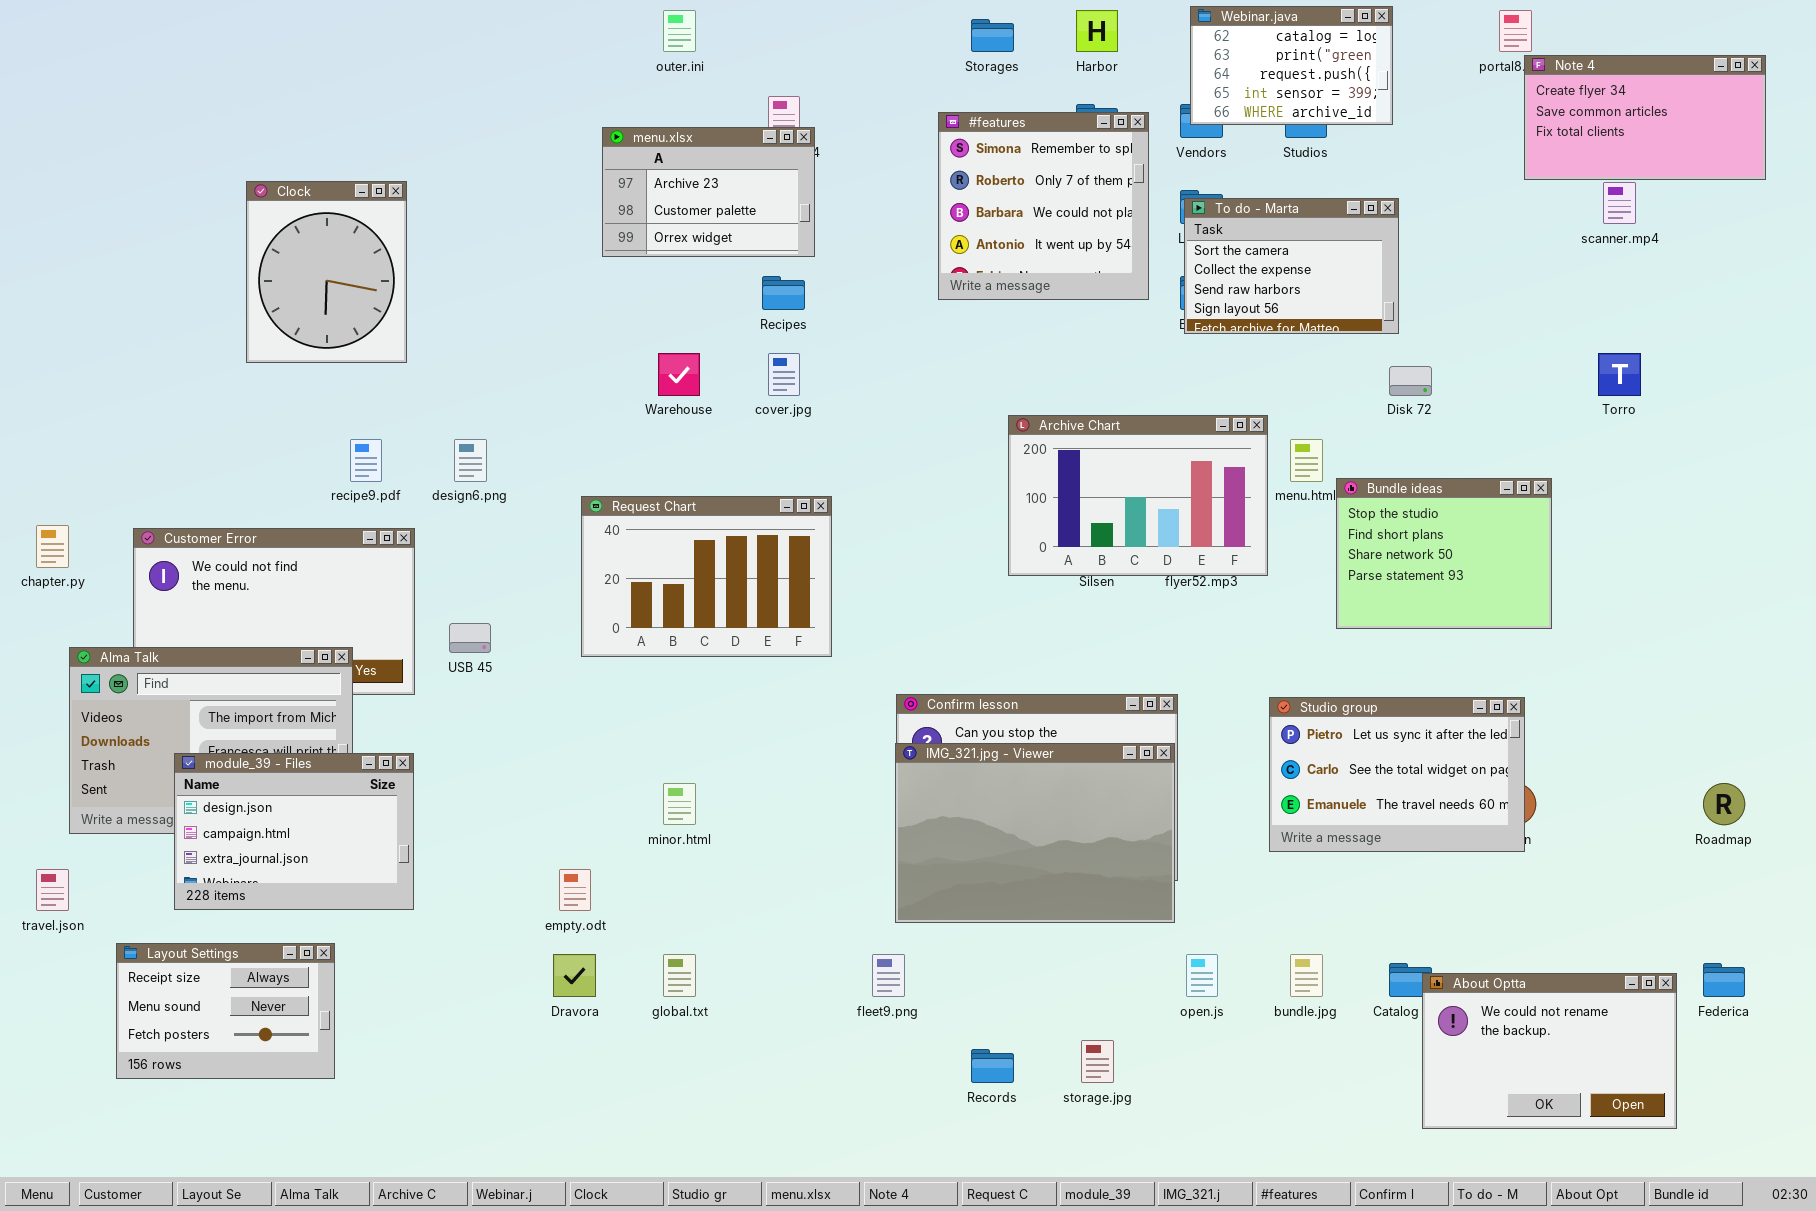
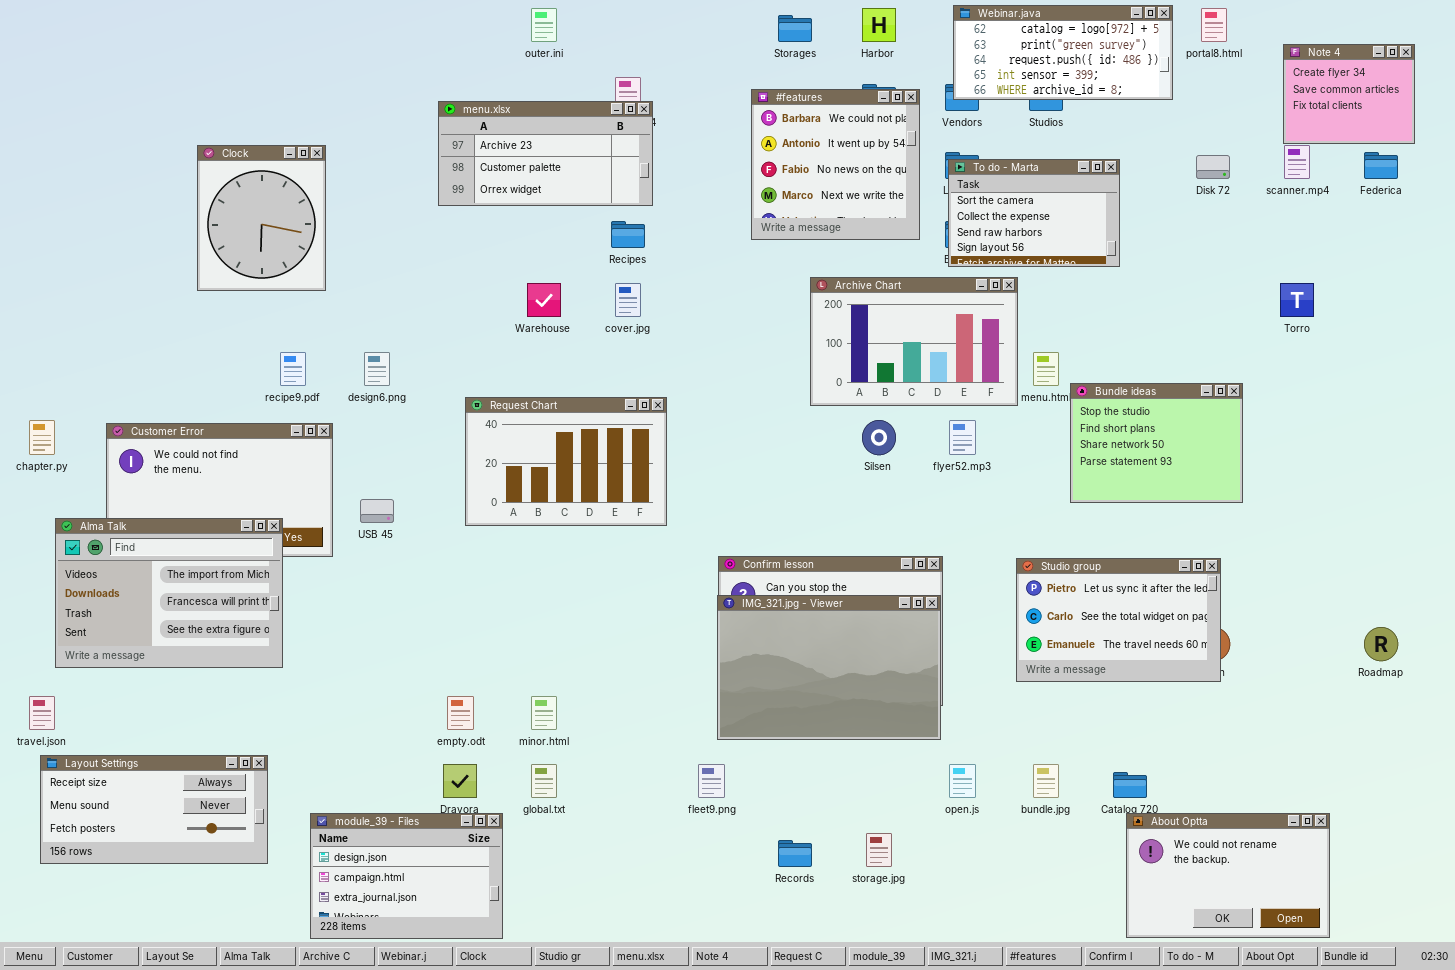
Webinar.java: [1190,6,1393,125] -> [953,5,1173,100], resized
Note 4: [1524,55,1766,180] -> [1283,44,1415,144], resized
#features: [938,112,1149,300] -> [751,89,920,240], scrolled down 2 rows
menu.xlsx: [602,127,815,257] -> [438,101,653,206], resized
Disk 72: [1389,366,1432,396] -> [1196,155,1230,179], moved
Archive Chart: [1008,415,1268,576] -> [810,277,1018,406], moved
module_39 - Files: [174,753,414,910] -> [310,813,503,939], moved
minor.html: [663,783,696,825] -> [531,696,557,730], moved
Layout Settings: [116,943,335,1079] -> [40,755,268,864], resized
Federica: [1703,963,1745,997] -> [1364,152,1398,179], moved
About Optta: [1422,973,1677,1129] -> [1126,813,1330,938], moved

